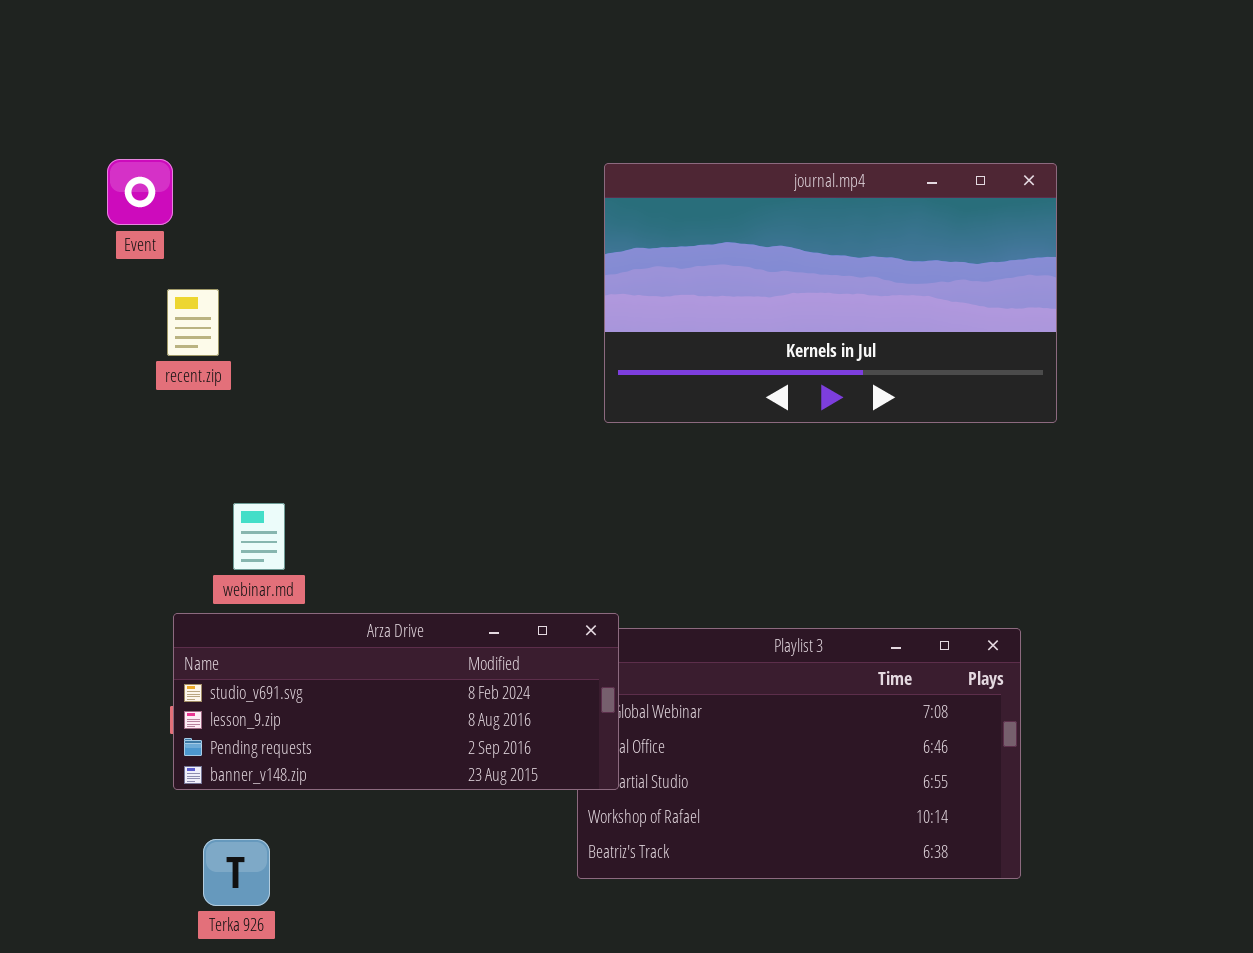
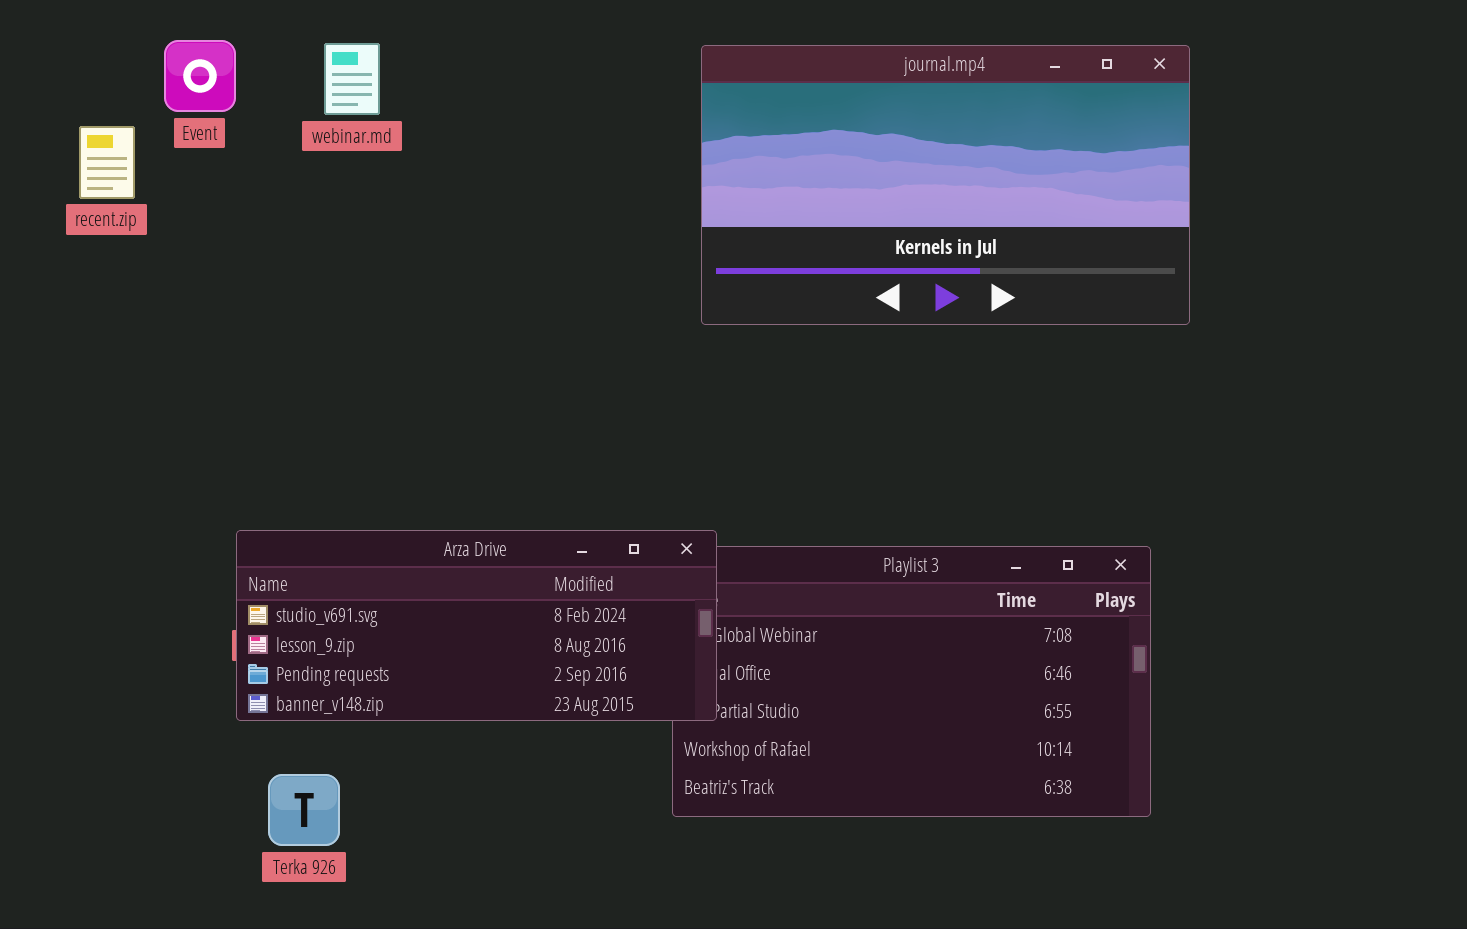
recent.zip: [167,289,219,356] -> [79,126,135,199], moved
webinar.md: [233,503,285,570] -> [324,43,380,115], moved

